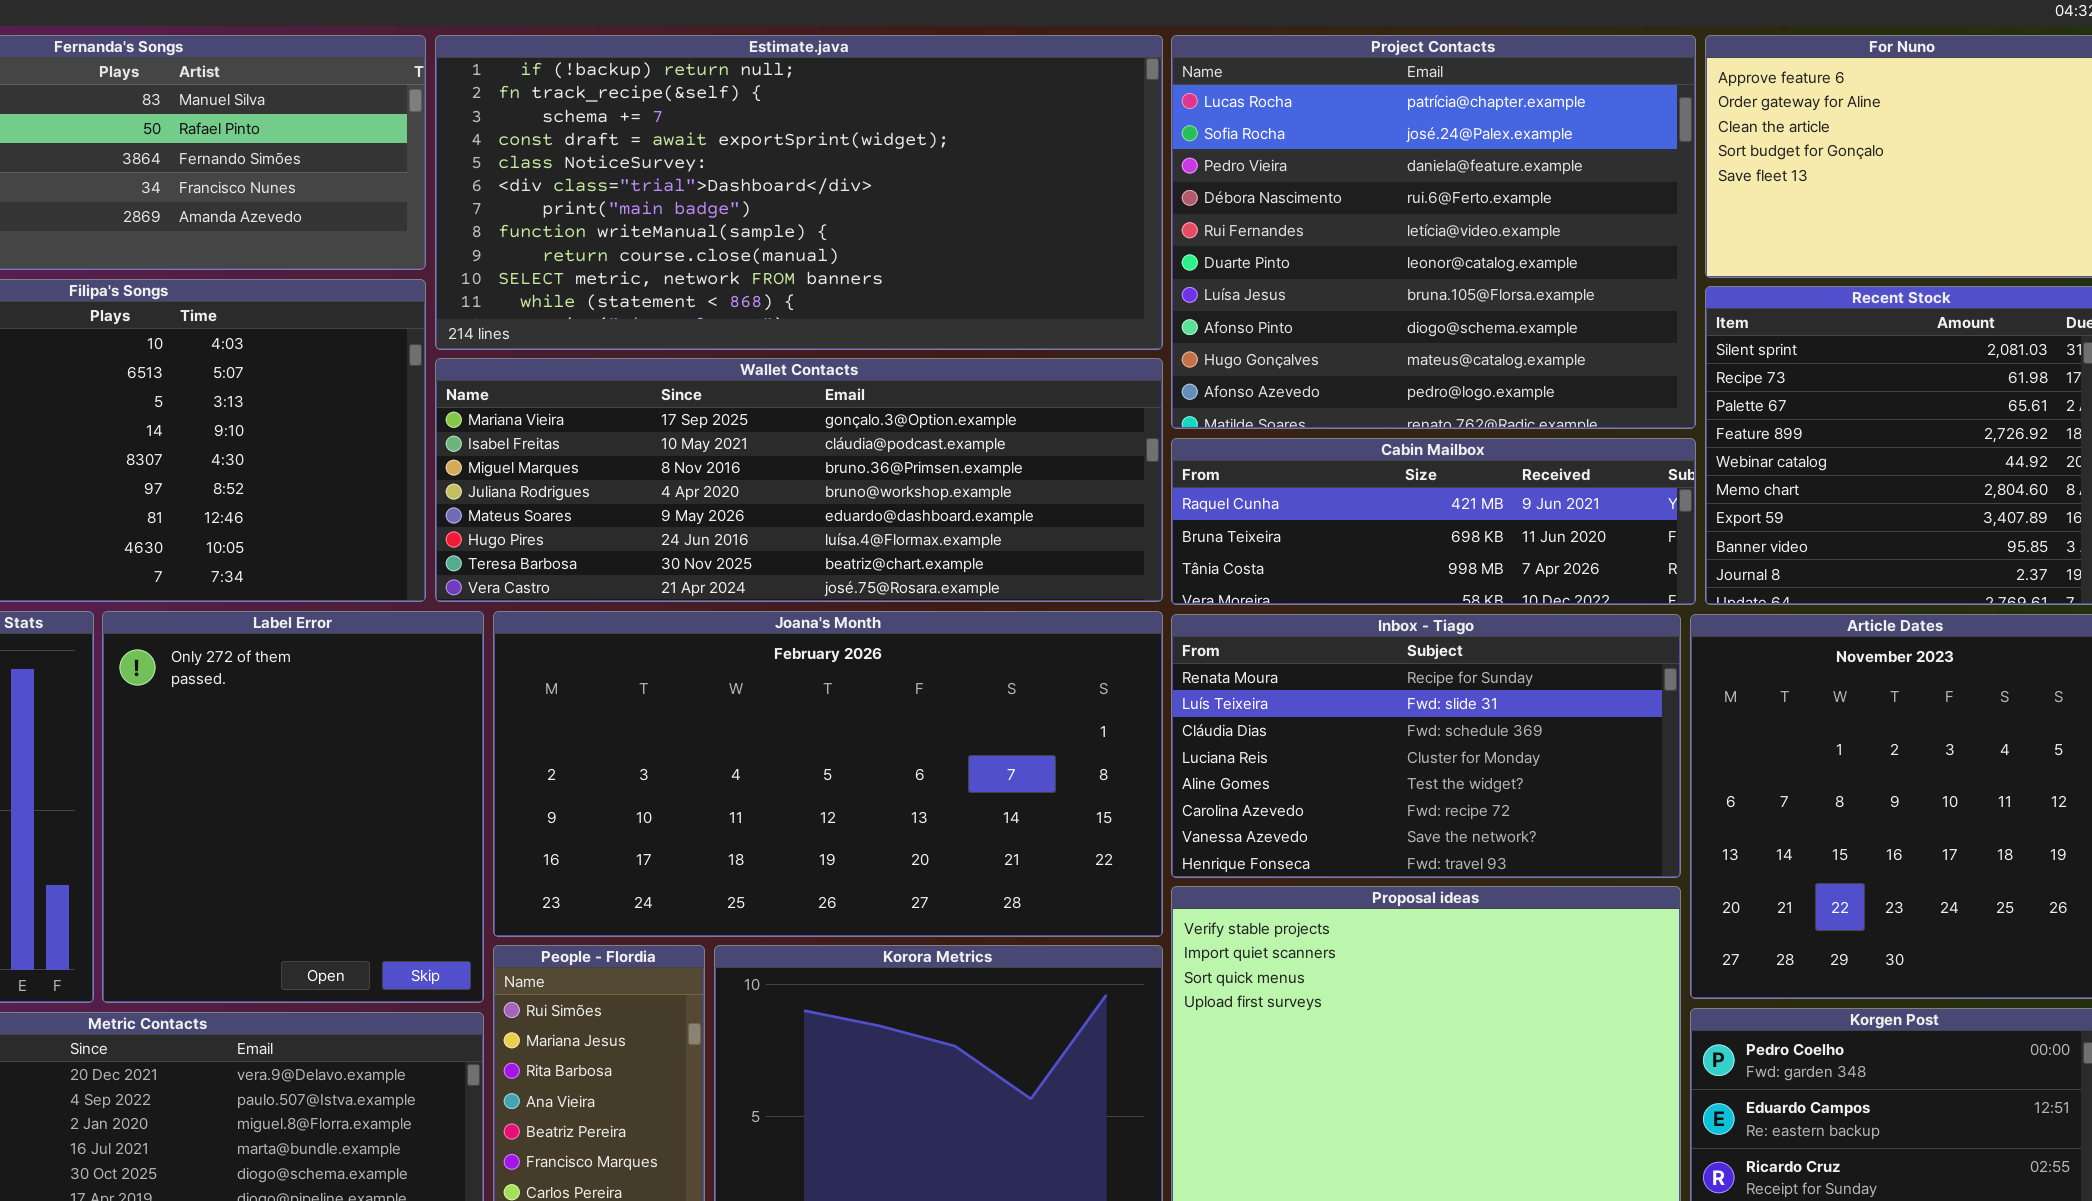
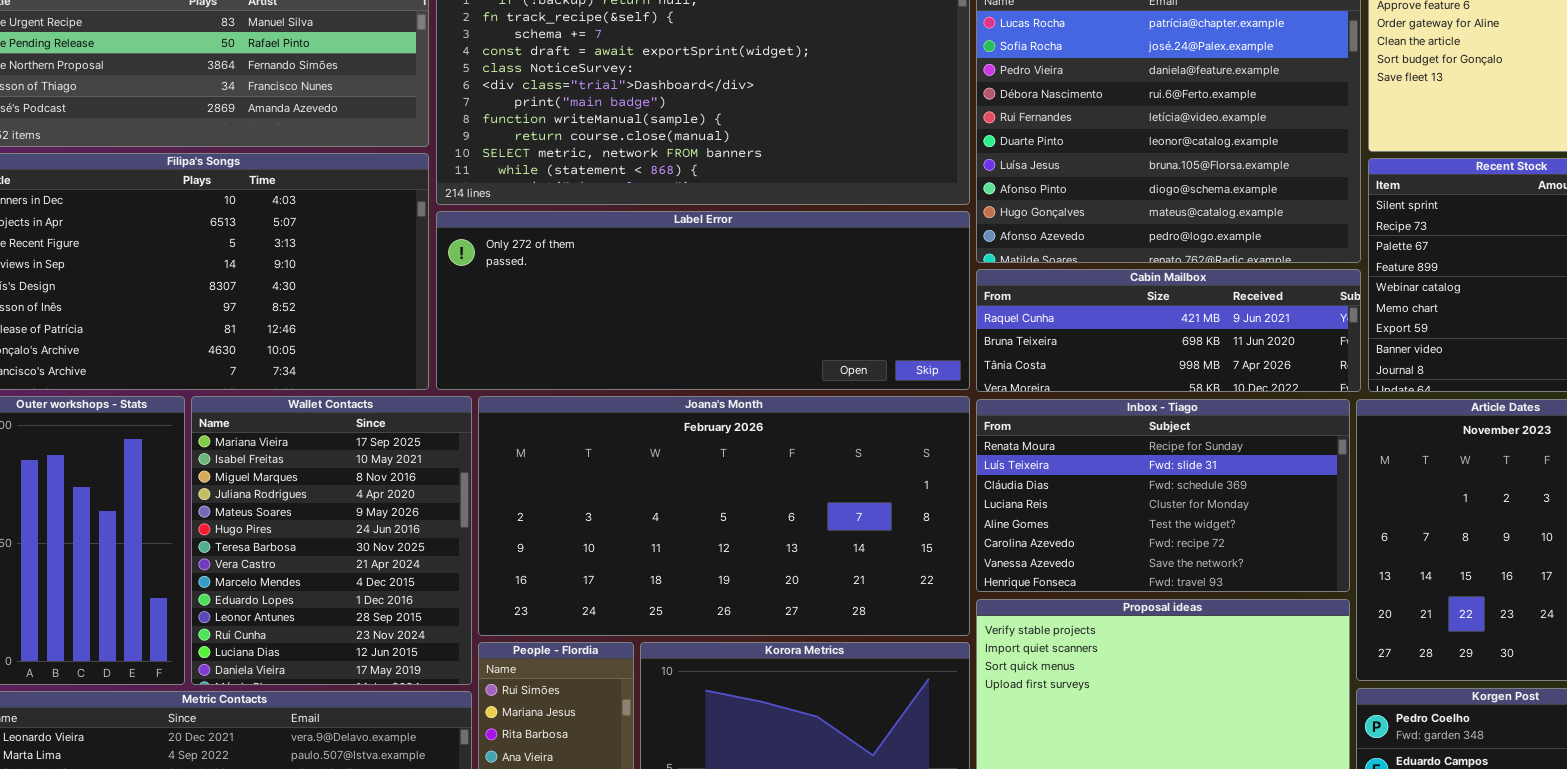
Wallet Contacts: [435,358,1163,602] -> [191,396,472,685], moved, resized
Label Error: [102,611,484,1003] -> [436,211,970,390], moved, resized

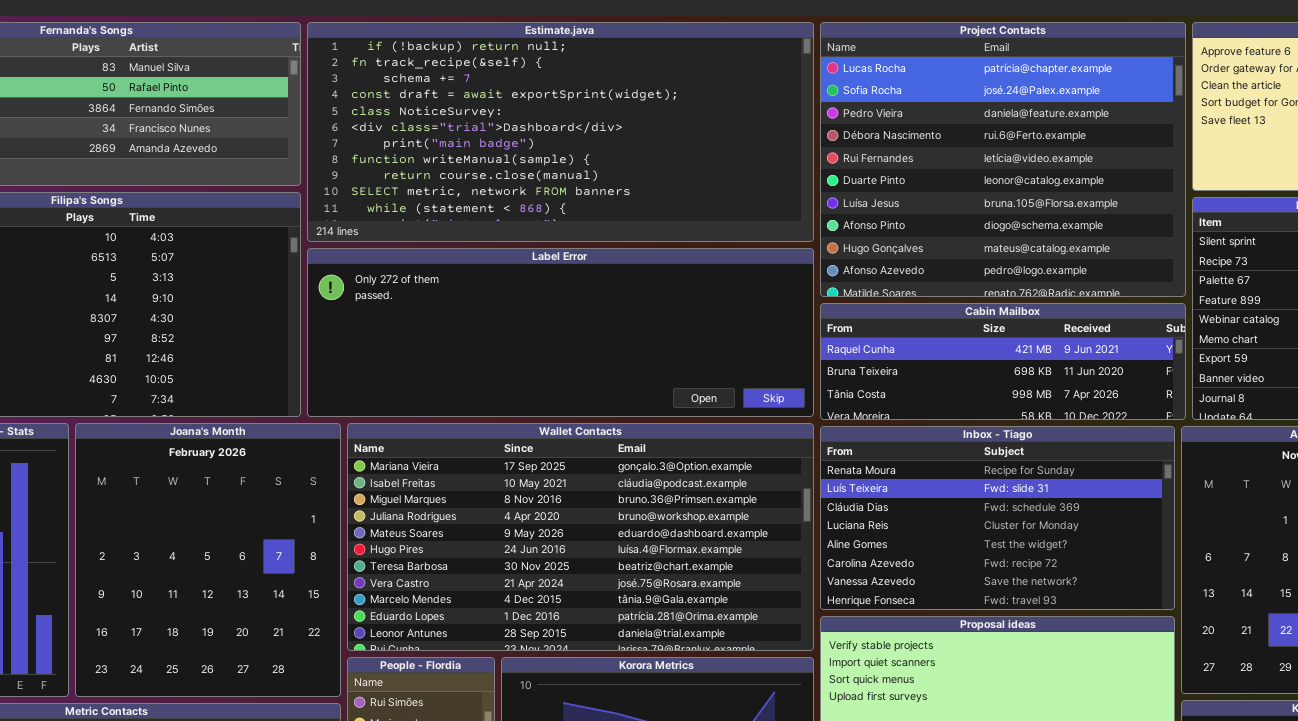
Wallet Contacts: [191,396,472,685] -> [347,423,814,651], moved, resized
Joana's Month: [478,396,970,636] -> [75,423,341,697], moved, resized

